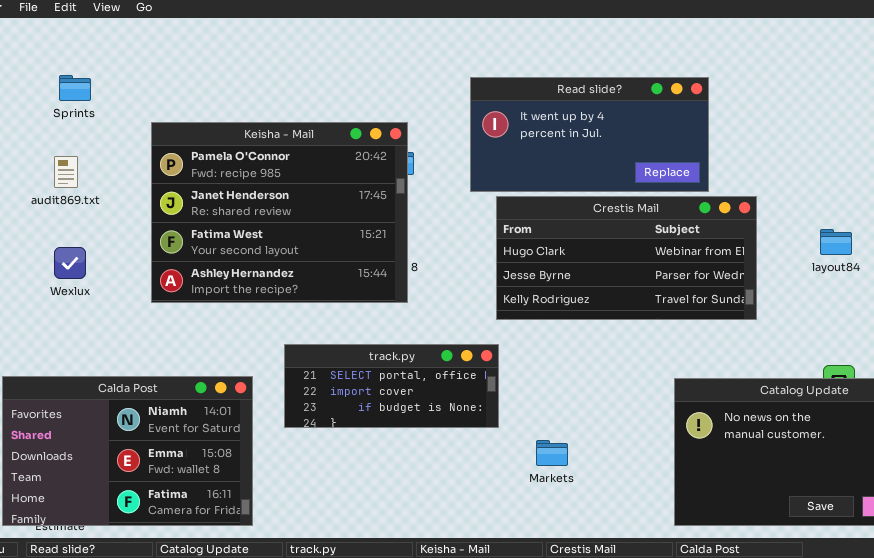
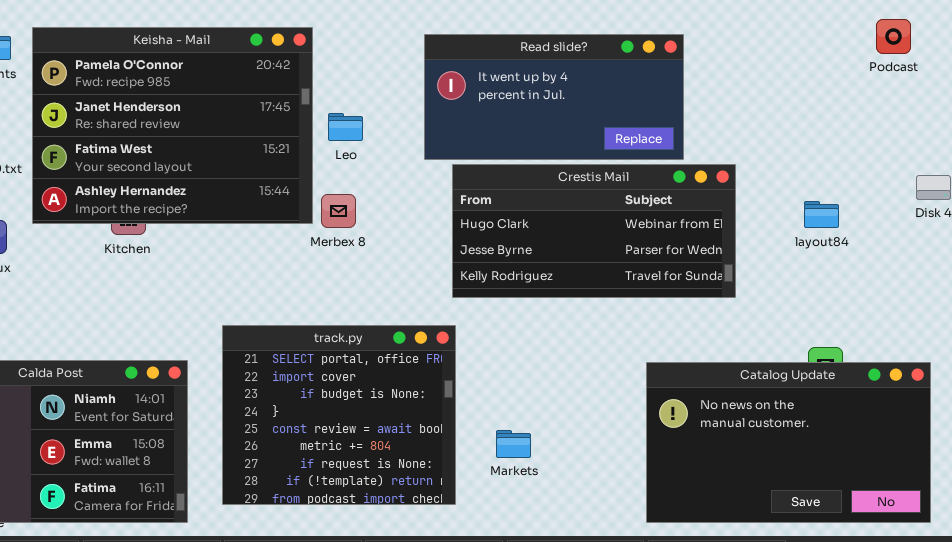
Keisha - Mail: [151,122,408,303] -> [32,27,313,224], moved
track.py: [284,344,499,428] -> [222,325,456,505], resized

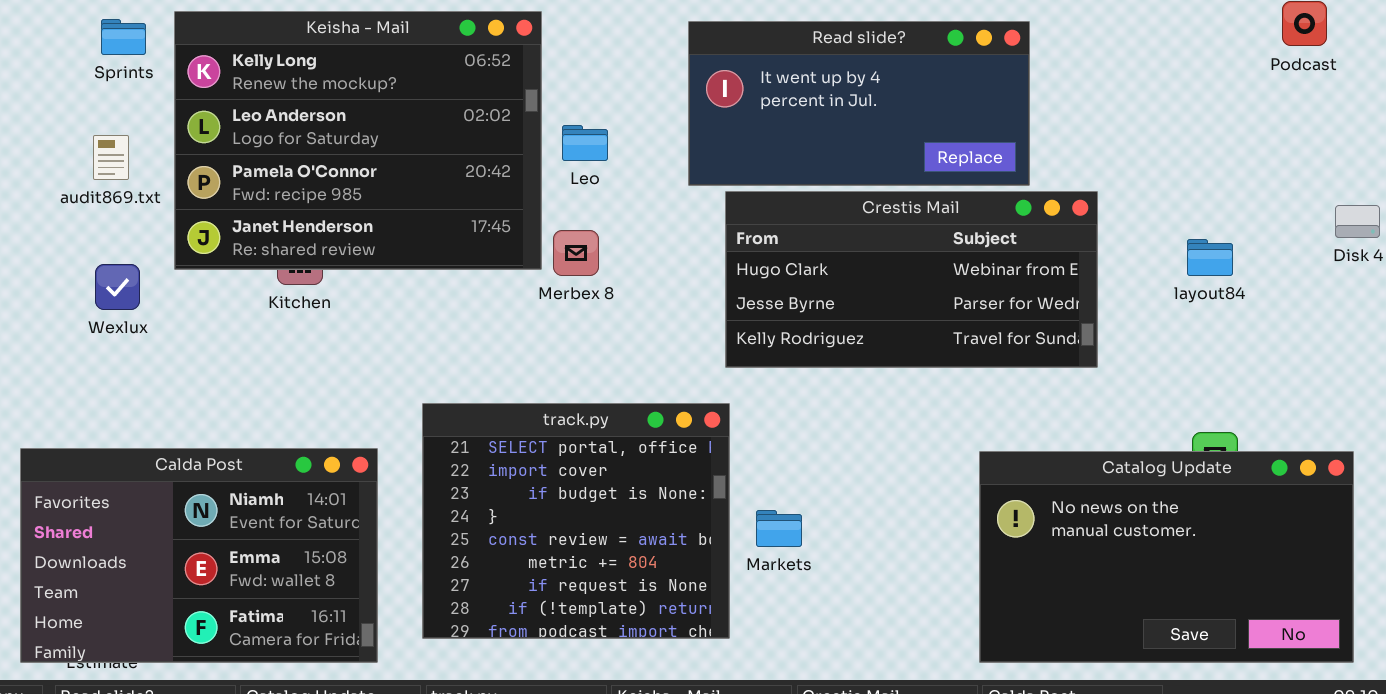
Keisha - Mail: [32,27,313,224] -> [174,11,542,270], scrolled up 2 rows
Markets: [496,430,531,458] -> [756,510,802,547], moved

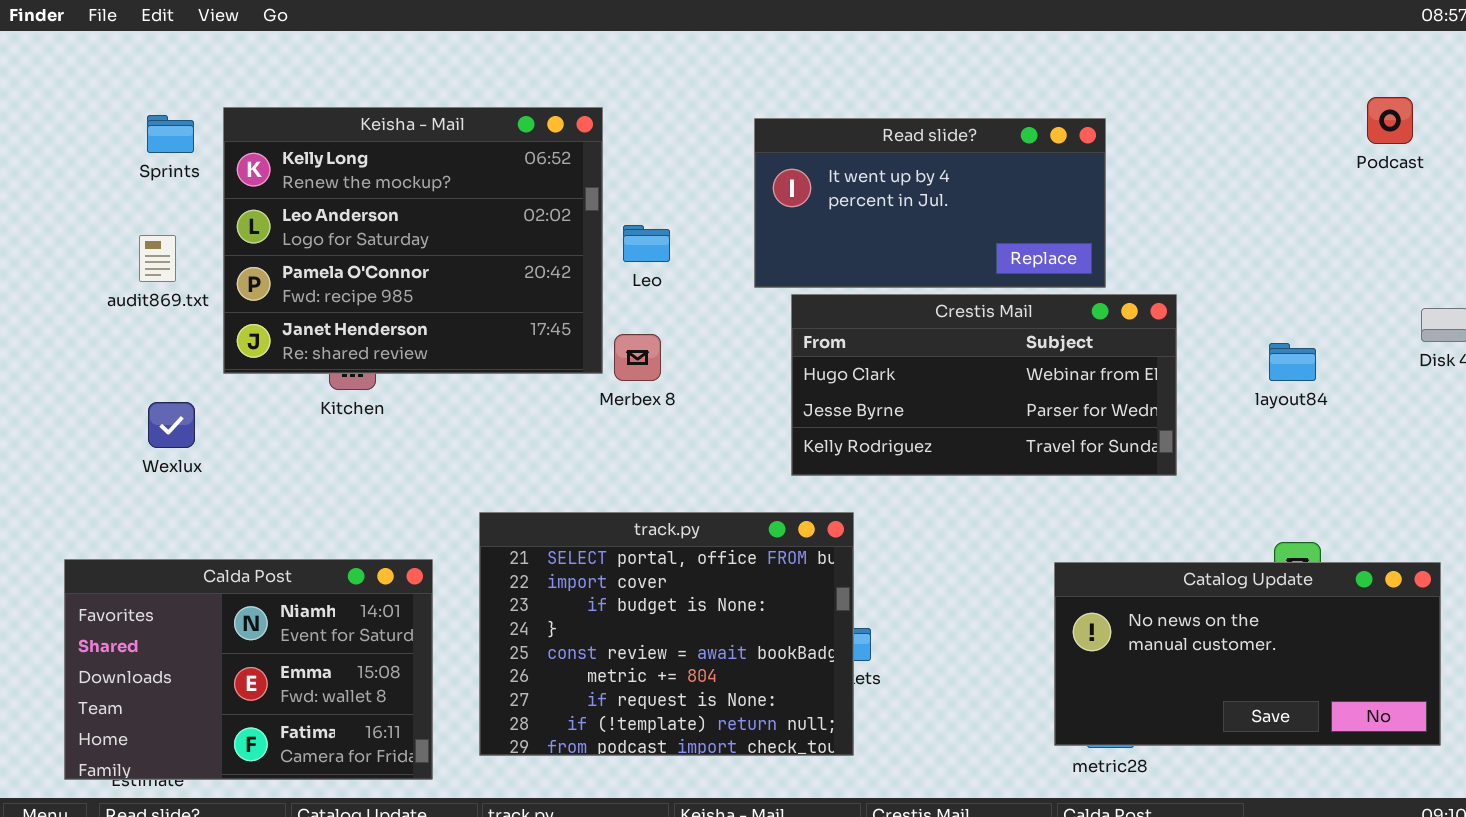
Wexlux: [95,264,140,310] -> [148,402,195,448], moved
track.py: [422,403,730,639] -> [479,512,854,756], resized
Catalog Update: [979,451,1354,663] -> [1054,562,1441,746], resized

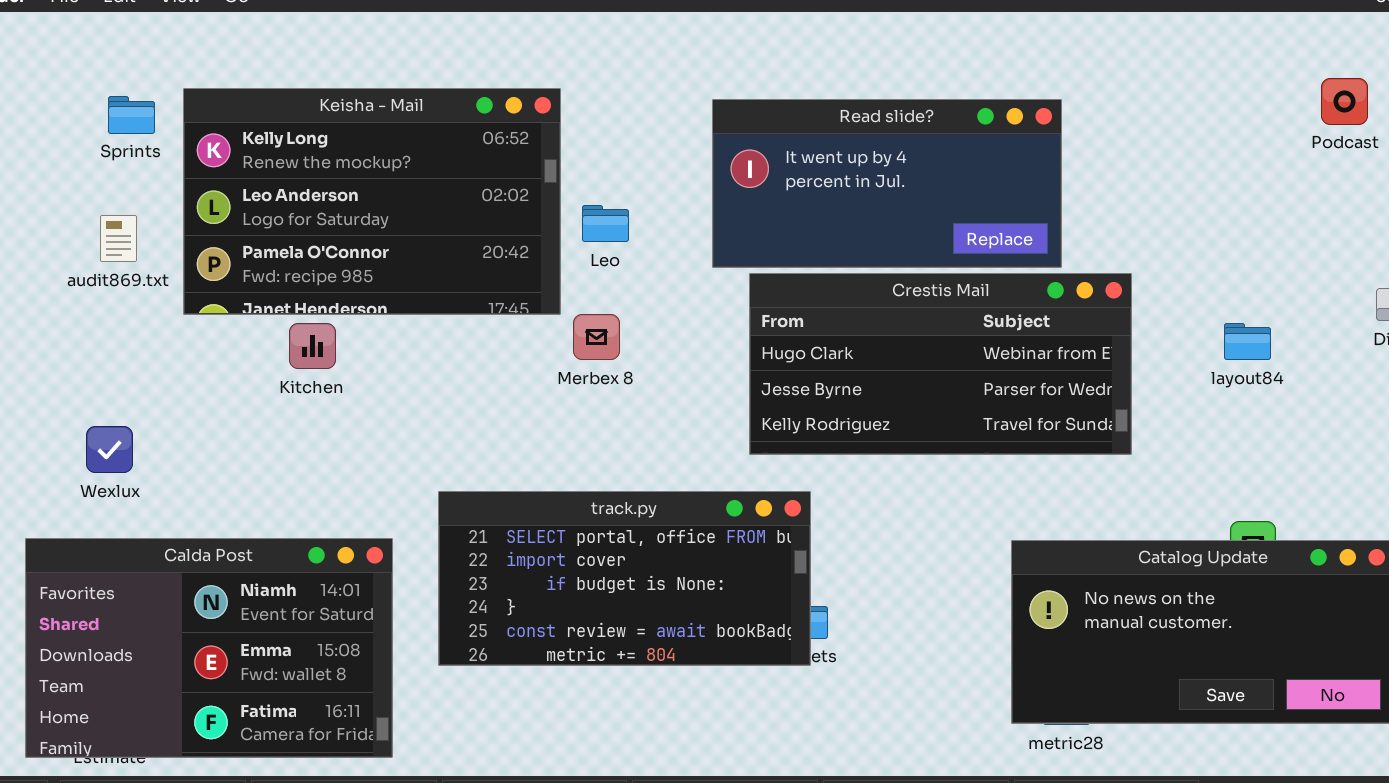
Keisha - Mail: [223,107,603,374] -> [183,88,561,315], resized
Wexlux: [148,402,195,448] -> [86,426,133,473], moved
track.py: [479,512,854,756] -> [438,491,811,666], resized

